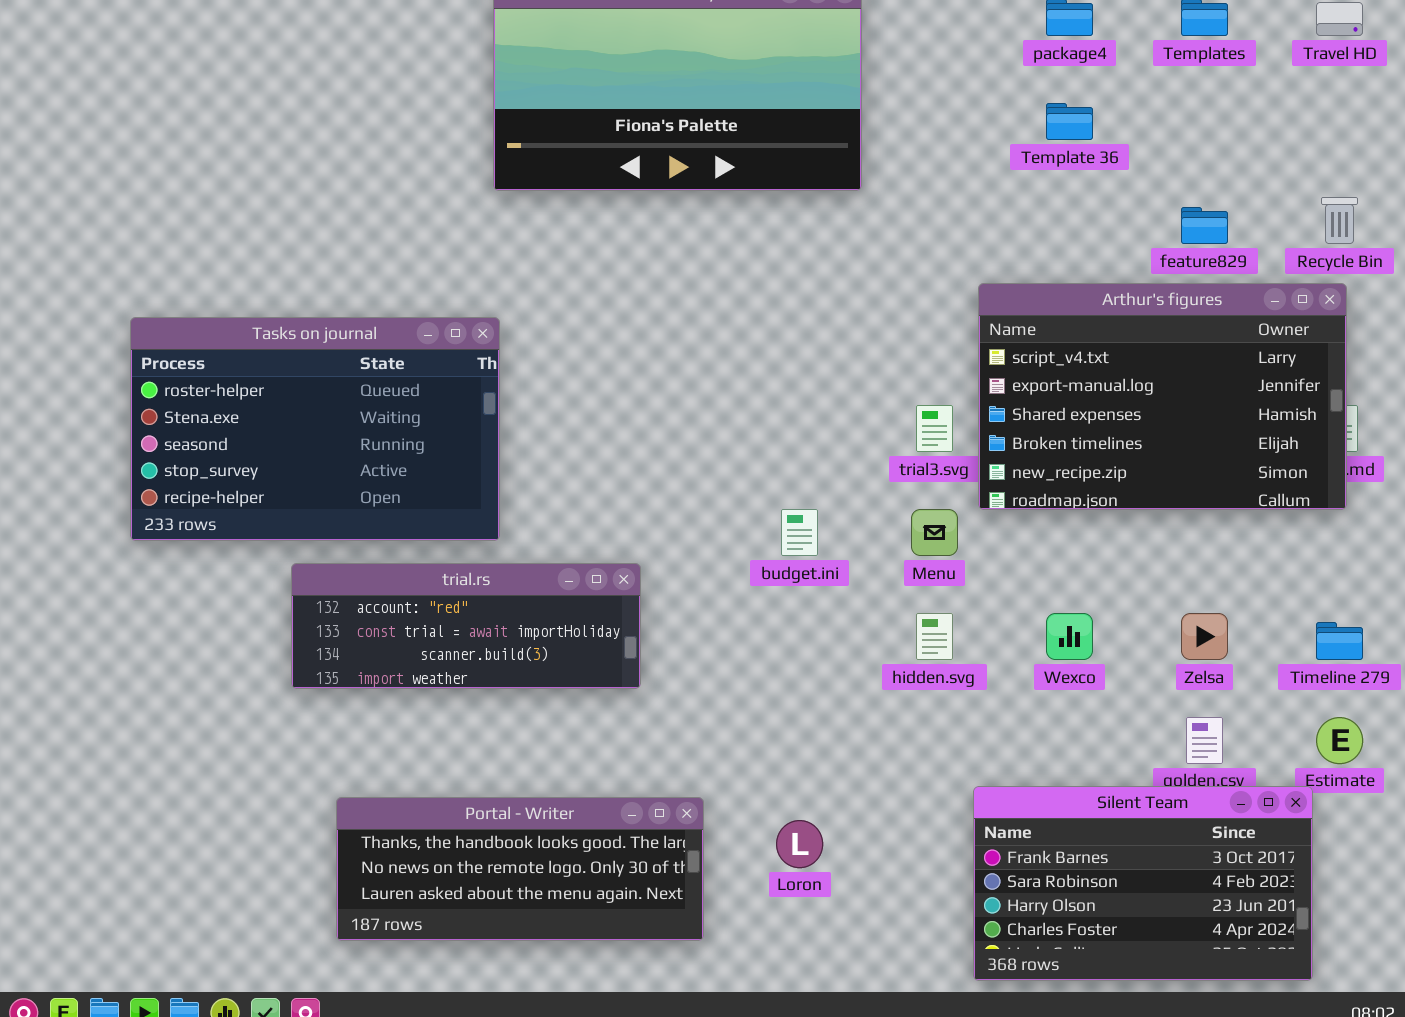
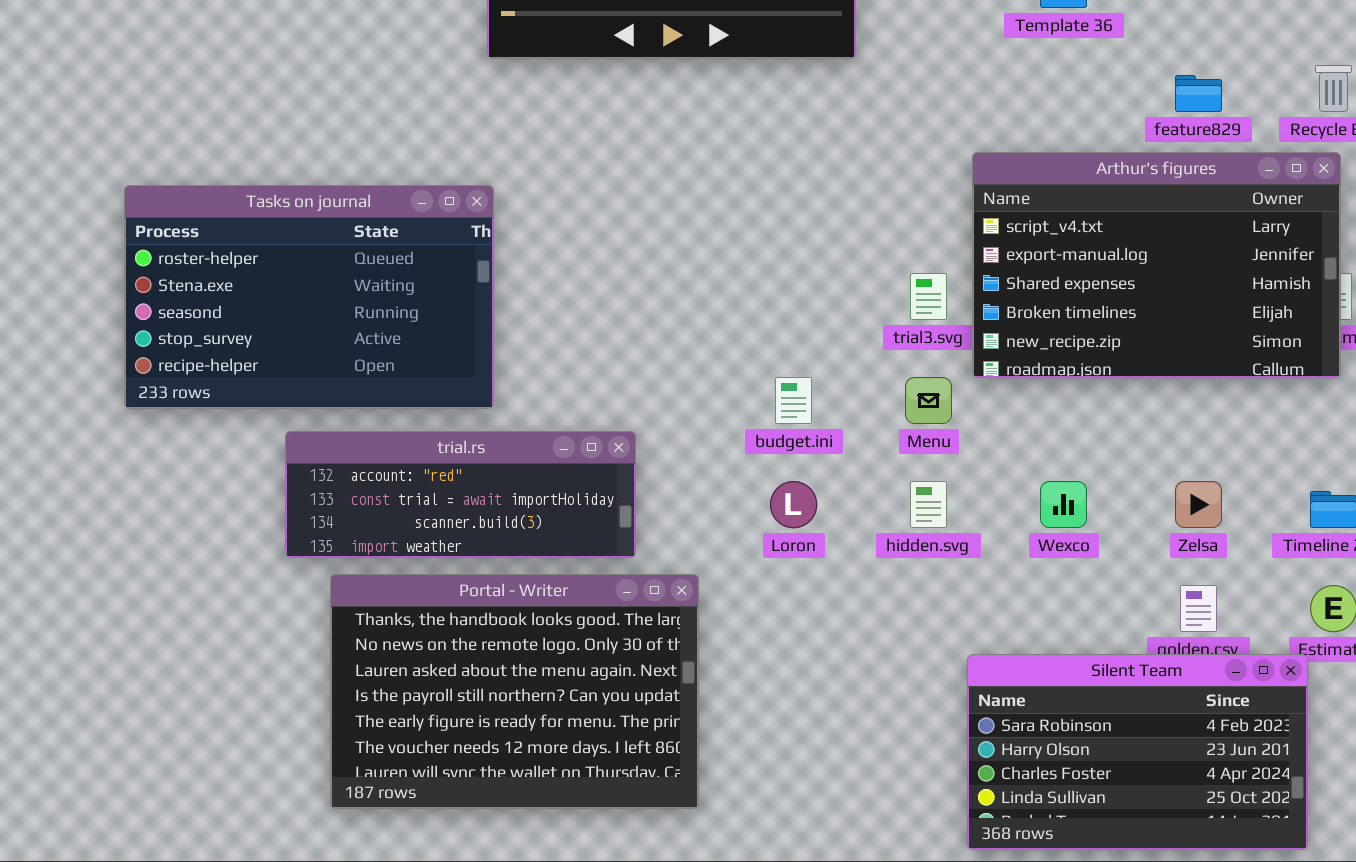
Silent Team: [973,786,1313,981] -> [967,654,1308,850], scrolled down 1 row
Portal - Writer: [336,797,704,941] -> [330,574,699,809], resized
Loron: [776,820,823,868] -> [770,481,817,528], moved

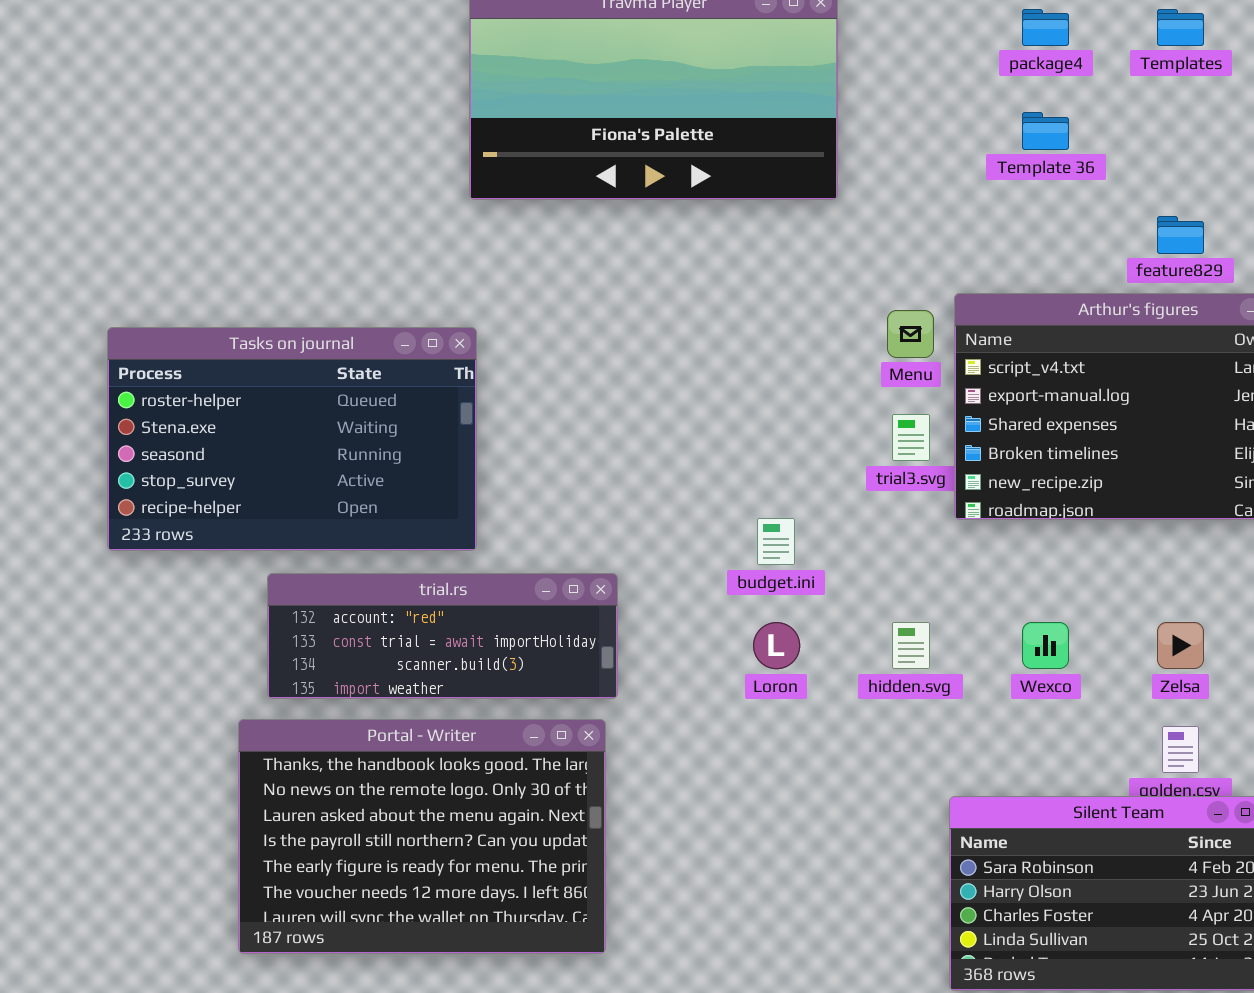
Menu: [905,377,952,424] -> [887,310,934,358], moved
Portal - Writer: [330,574,699,809] -> [238,719,606,954], moved

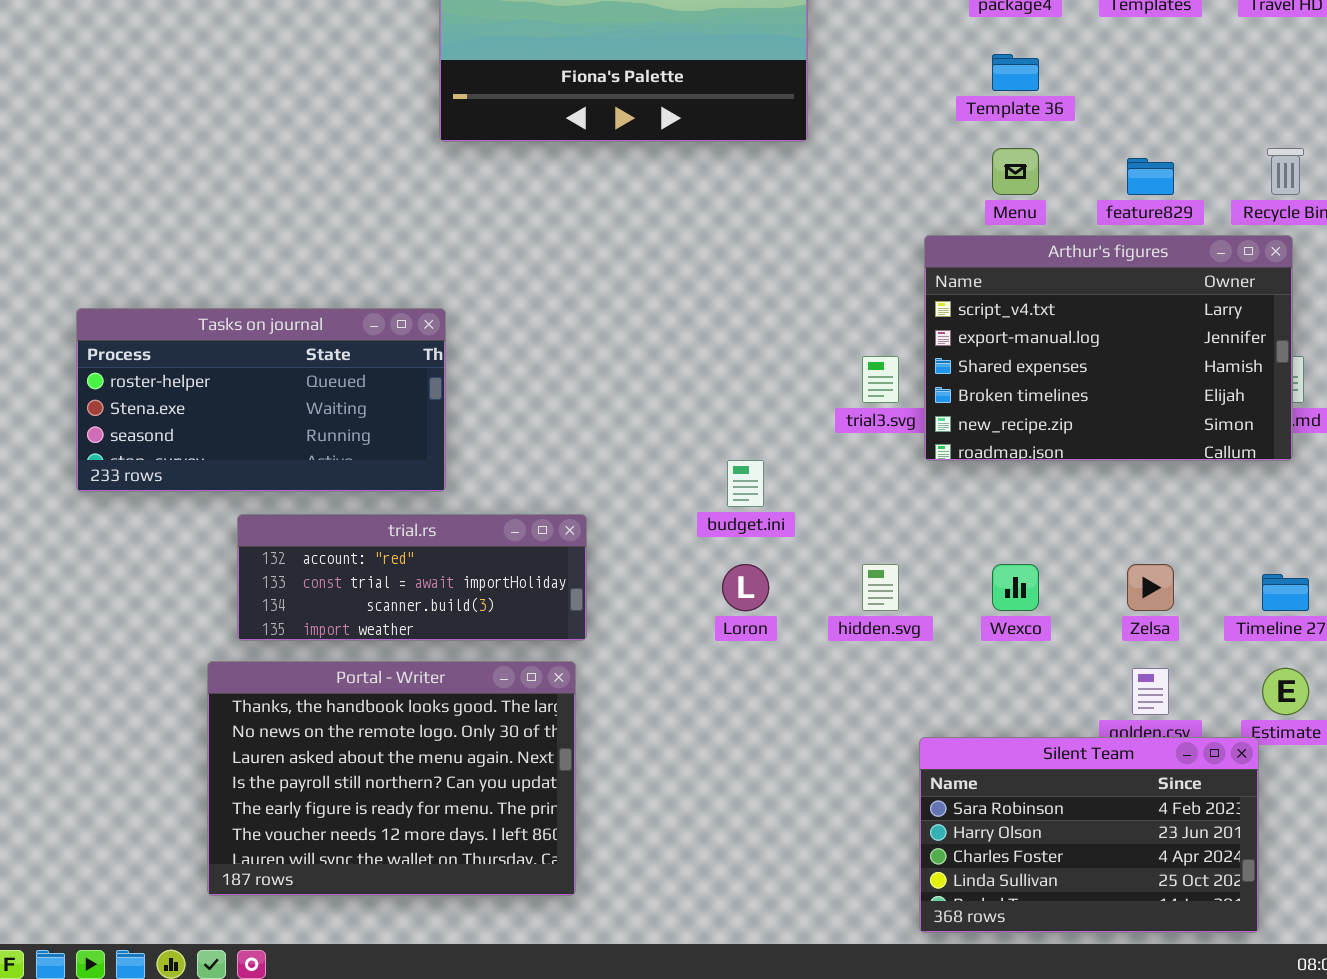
Menu: [887,310,934,358] -> [992,148,1039,195], moved
Tasks on journal: [107,327,477,551] -> [76,308,446,492], resized

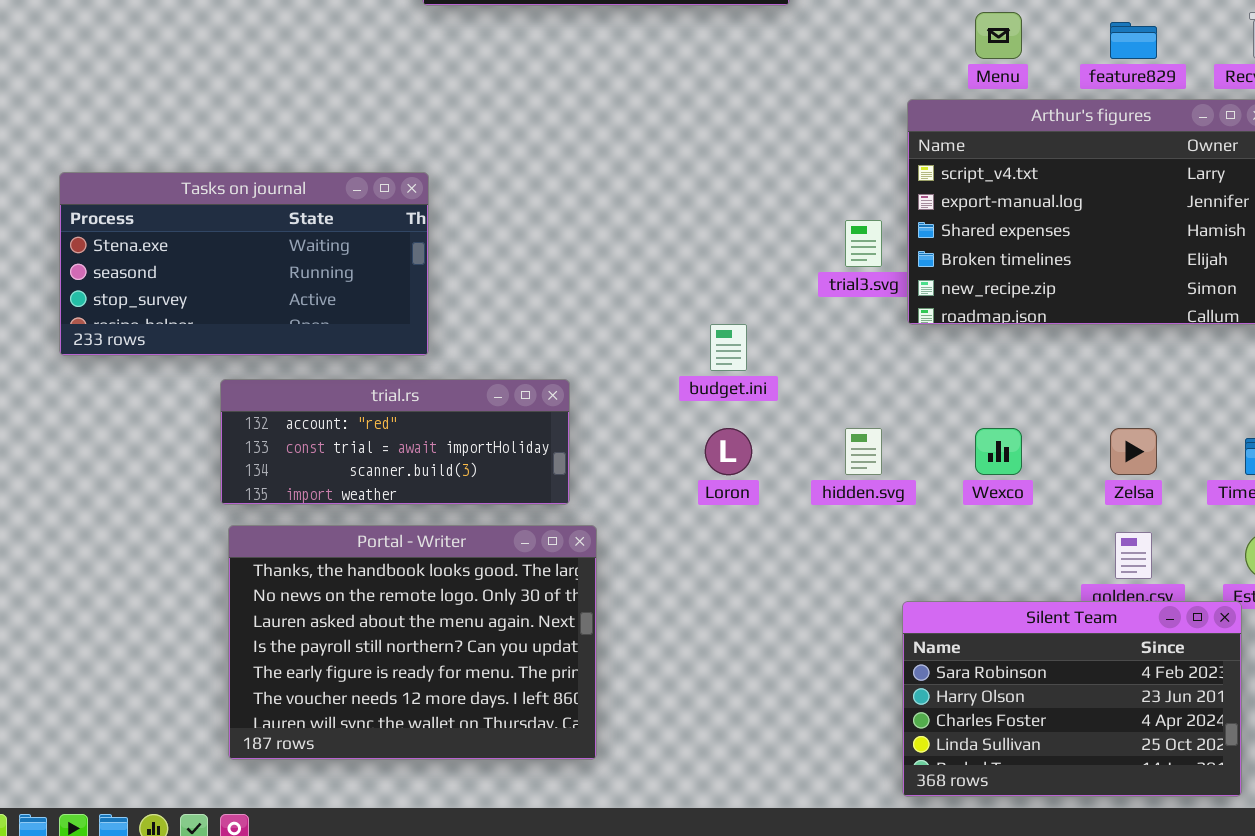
Tasks on journal: [76,308,446,492] -> [59,172,429,356], scrolled down 1 row
Portal - Writer: [207,661,576,896] -> [228,525,597,760], moved

